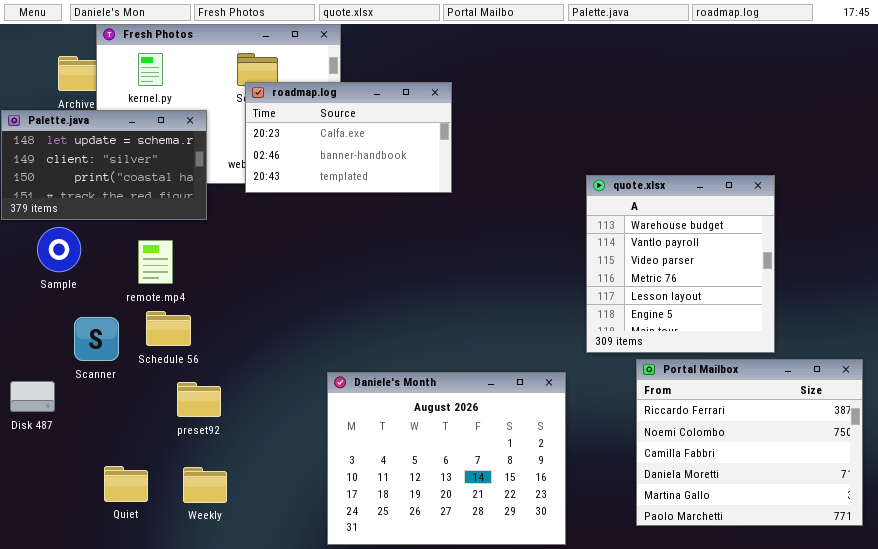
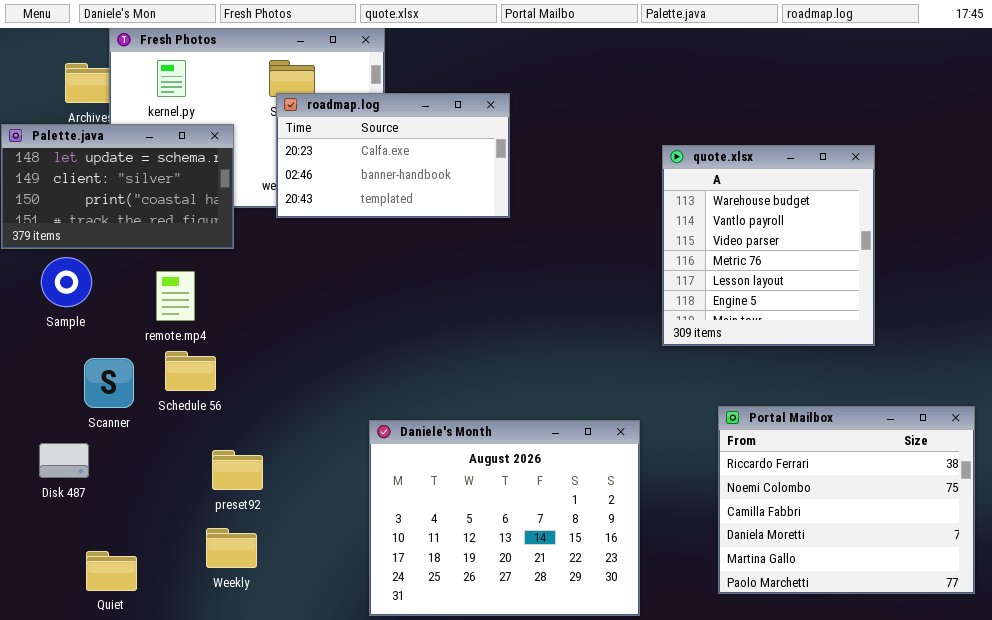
quote.xlsx: [586,175,775,353] -> [662,145,875,346], moved
Disk 487: [10,381,55,412] -> [39,443,89,478], moved
preset92: [177,382,221,417] -> [212,450,263,490], moved
Quiet: [104,466,148,502] -> [86,551,137,591], moved

